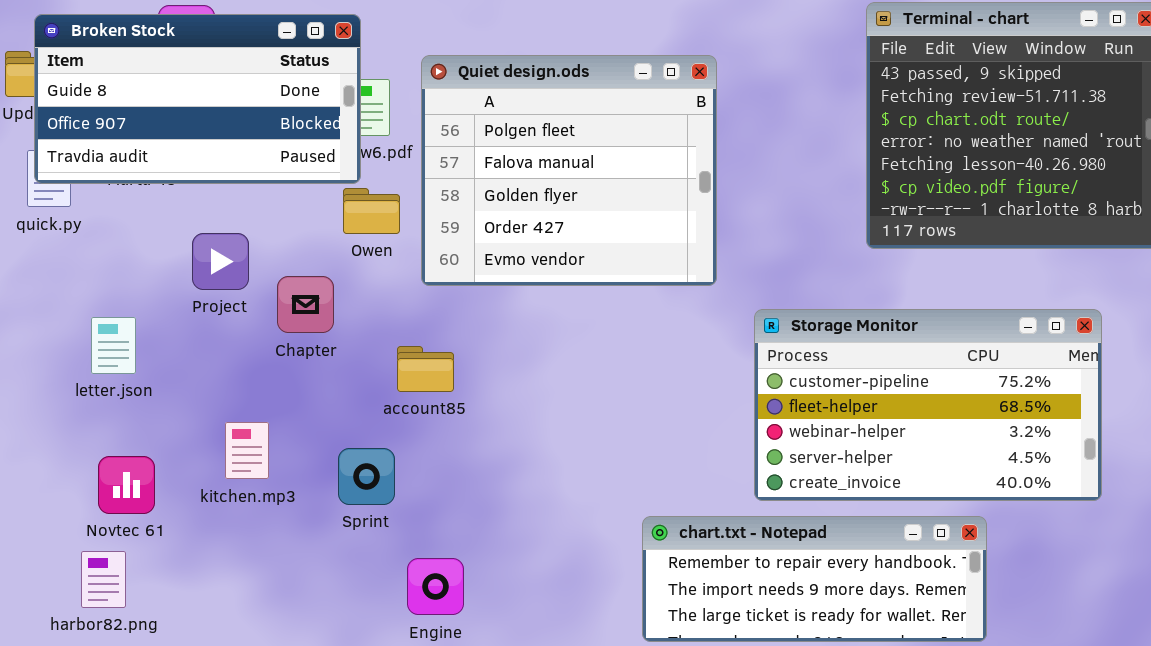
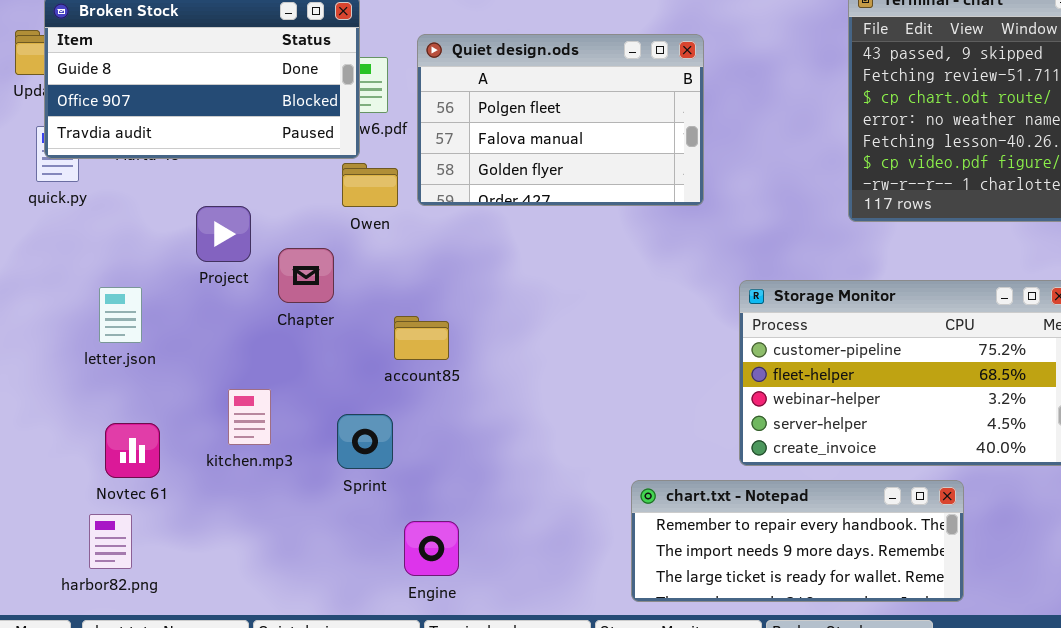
Quiet design.ods: [421,55,717,286] -> [417,34,704,206], resized

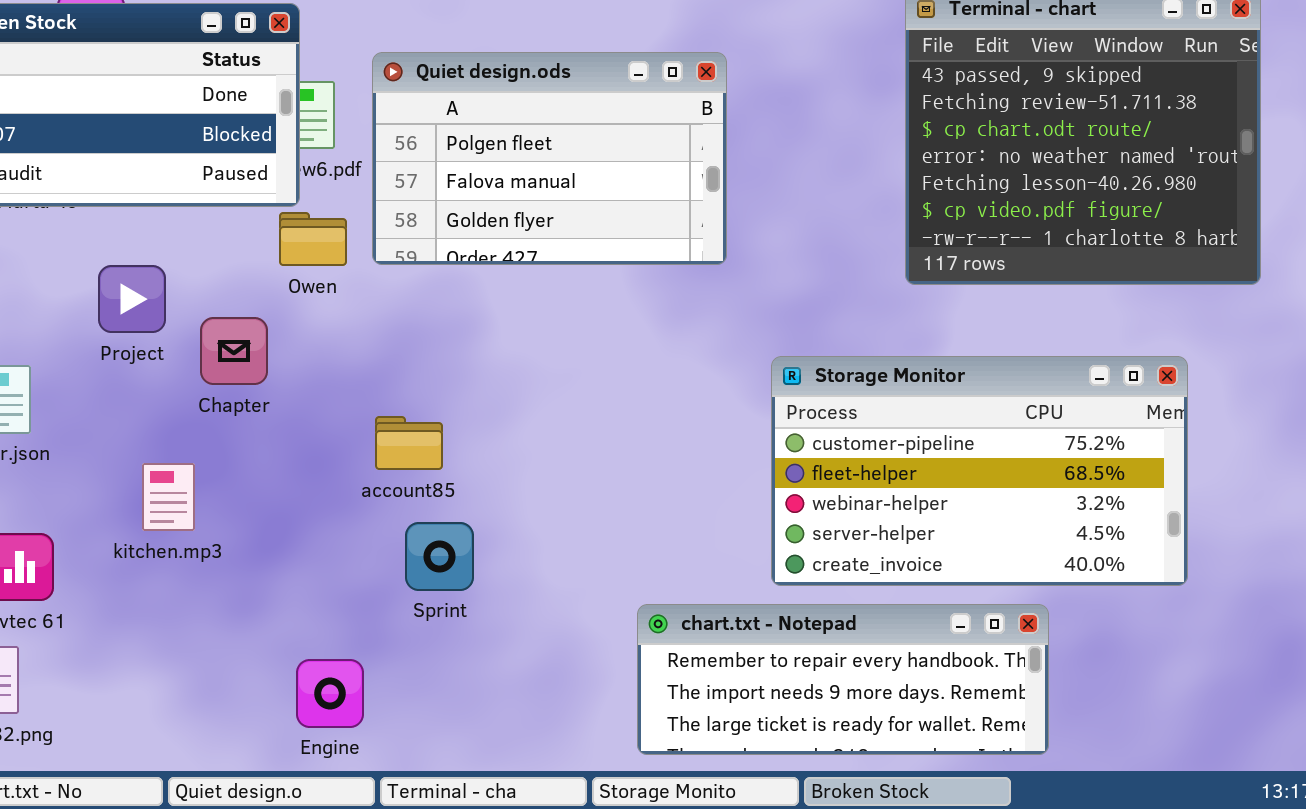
account85: [394,316,449,360] -> [375,416,443,470], moved
kitchen.mp3: [228,389,271,445] -> [142,463,195,531], moved
Sprint: [337,414,393,469] -> [405,522,474,591], moved
Engine: [404,521,459,576] -> [296,659,364,728], moved

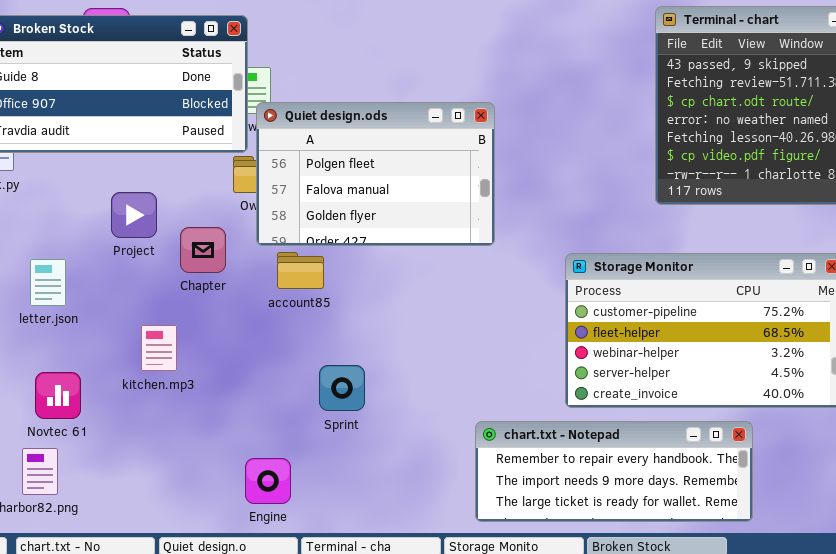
Quiet design.ods: [372,52,727,265] -> [256,102,495,246], moved
account85: [375,416,443,470] -> [277,252,324,289], moved

